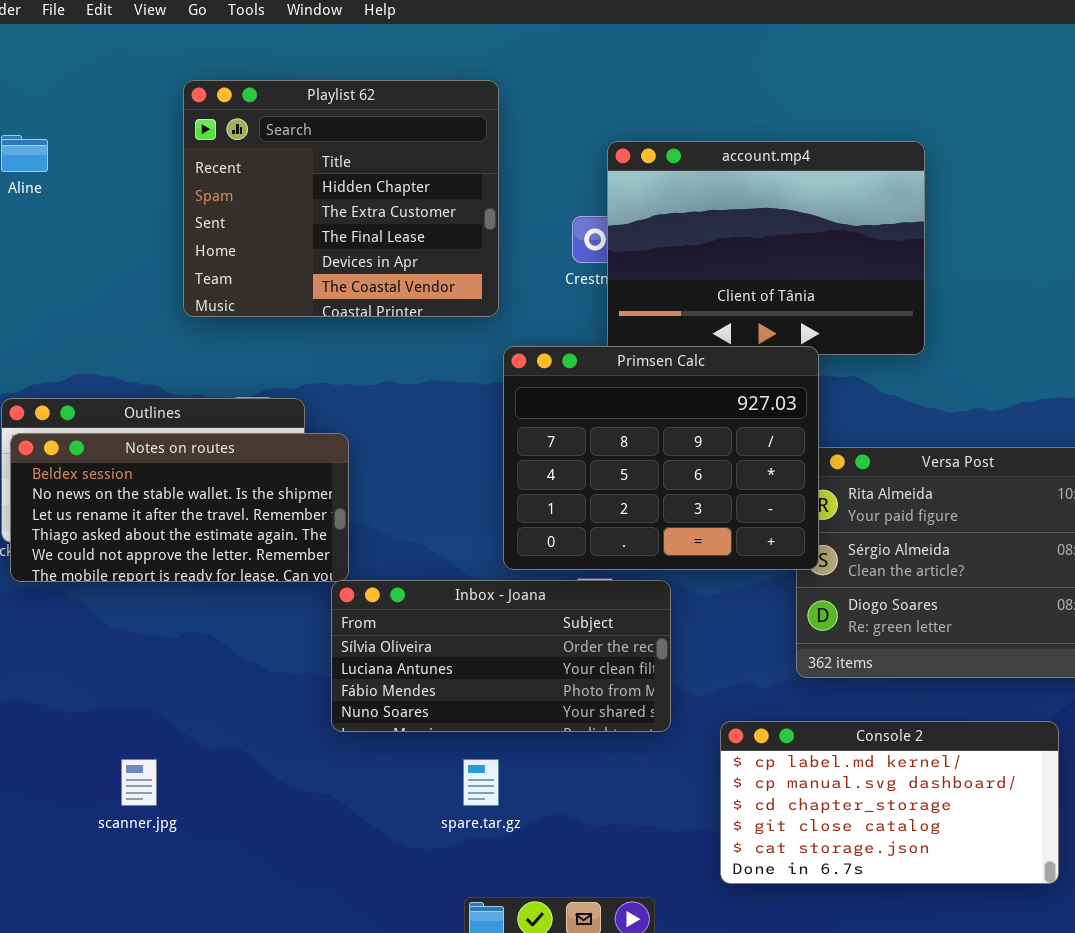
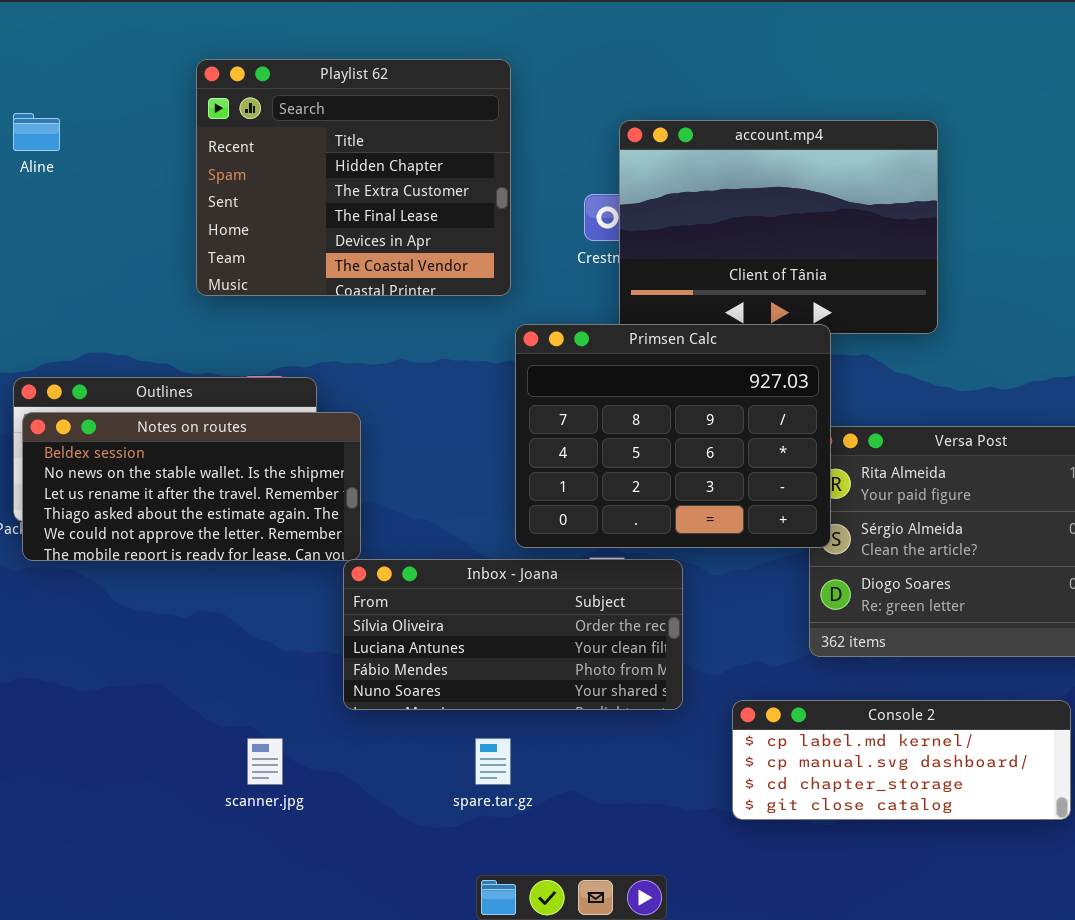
Console 2: [720,721,1059,884] -> [732,700,1071,820], resized
scanner.jpg: [121,759,157,806] -> [247,738,283,785], moved

